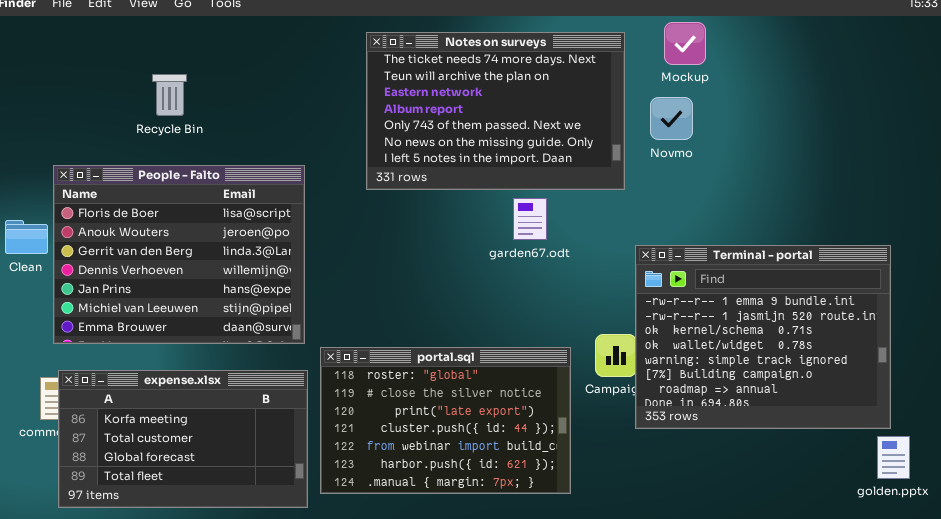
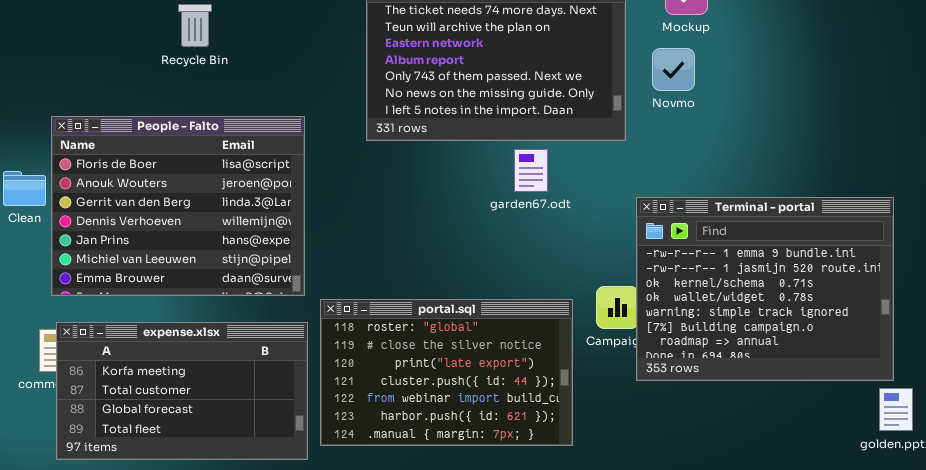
Recycle Bin: [152,74,187,116] -> [178,4,212,47], moved

